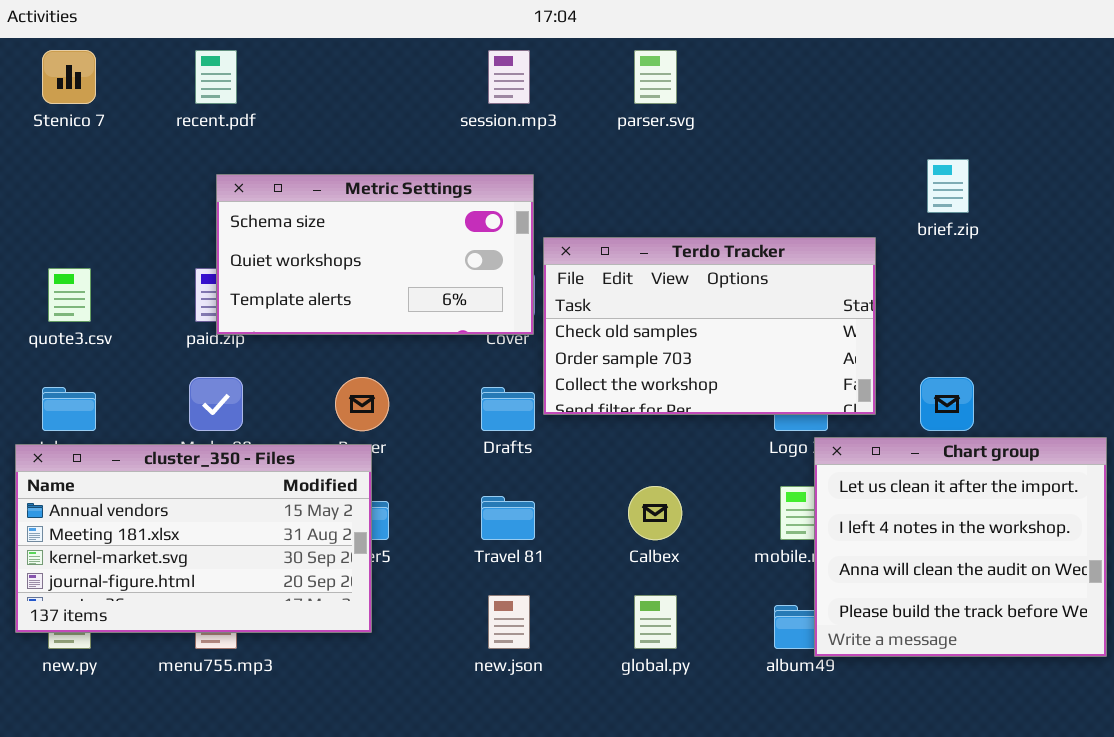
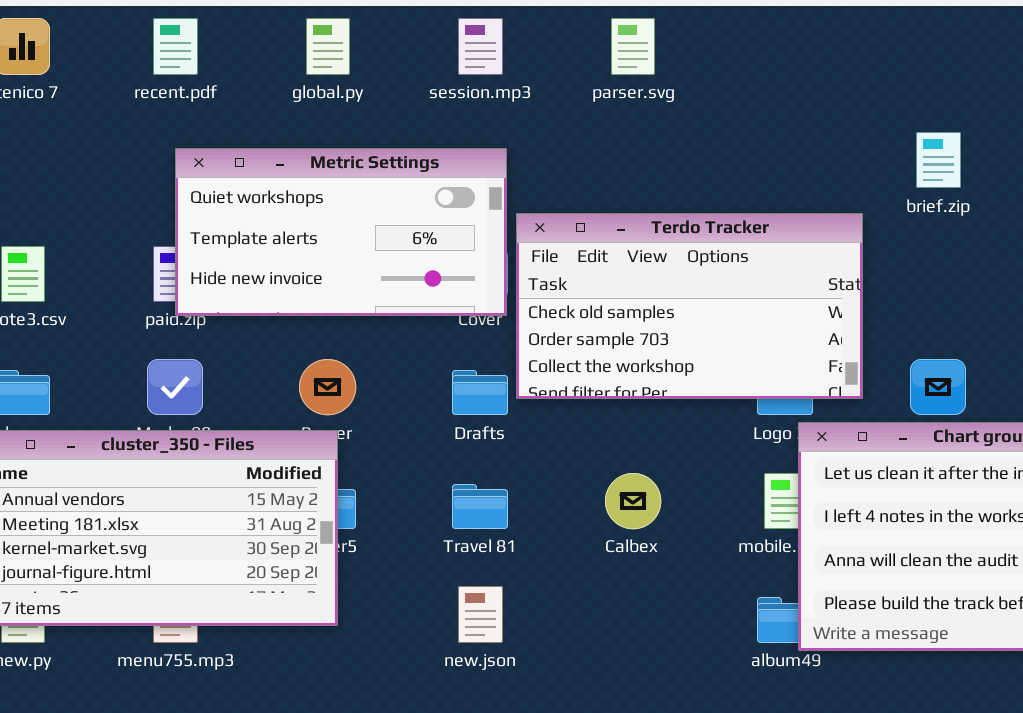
Metric Settings: [216,174,534,335] -> [175,148,507,316], scrolled down 1 row
global.py: [634,595,677,649] -> [306,18,350,75], moved

